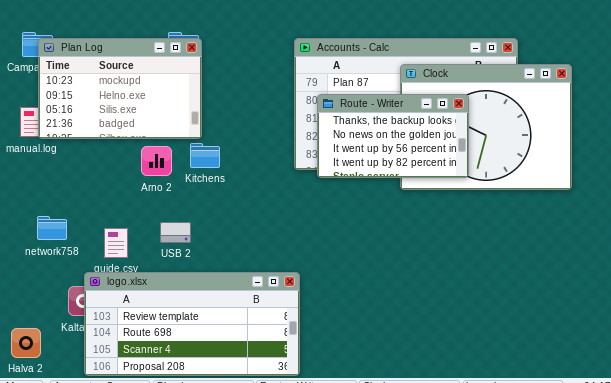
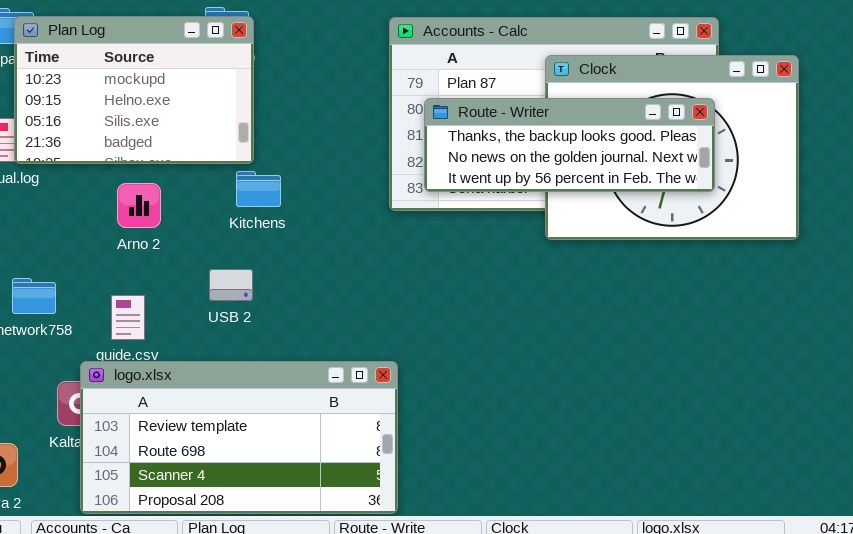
Route - Writer: [317,94,469,178] -> [424,98,715,192], resized
Arno 2: [141,146,172,176] -> [117,183,161,228], moved
USB 2: [160,222,191,243] -> [209,269,253,301], moved

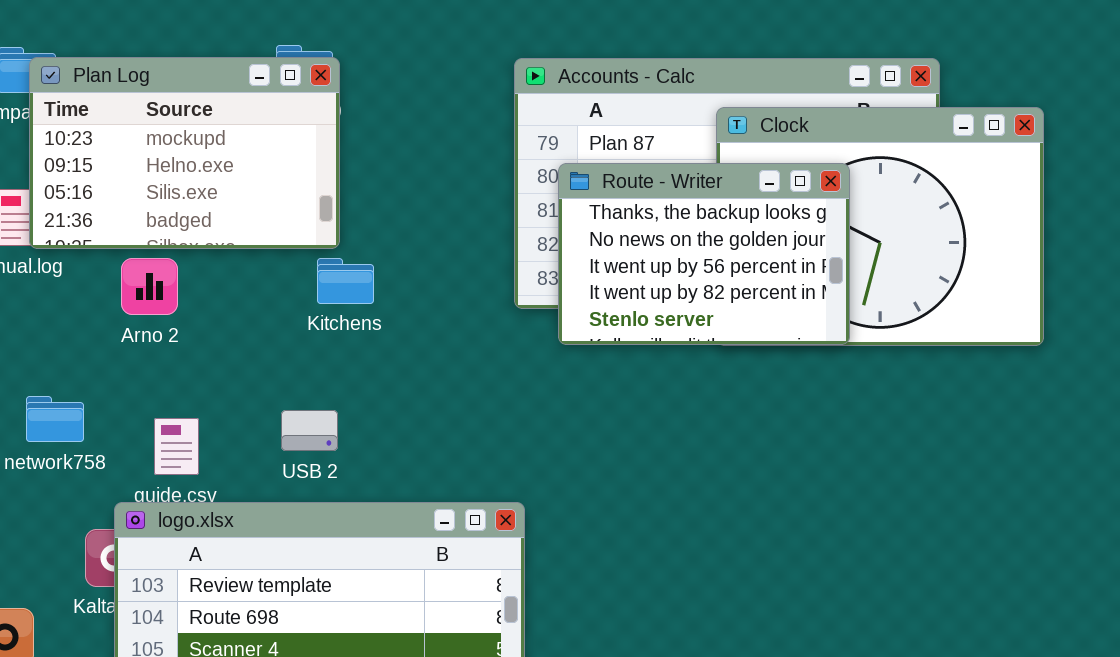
Route - Writer: [424,98,715,192] -> [558,163,850,345], resized
Arno 2: [117,183,161,228] -> [121,258,178,315], moved
USB 2: [209,269,253,301] -> [281,410,338,451], moved

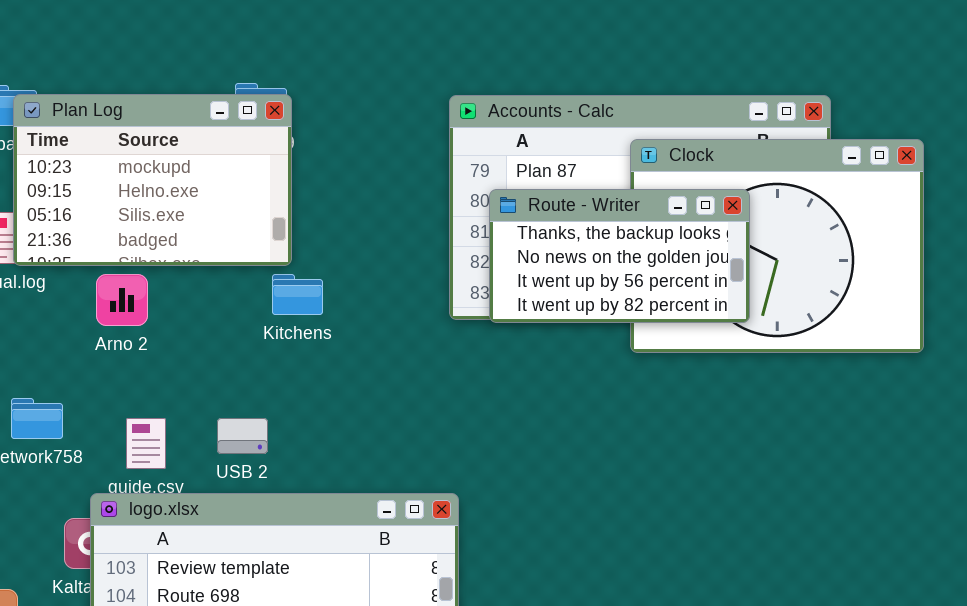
Route - Writer: [558,163,850,345] -> [489,189,750,323], resized
USB 2: [281,410,338,451] -> [217,418,268,454], moved

